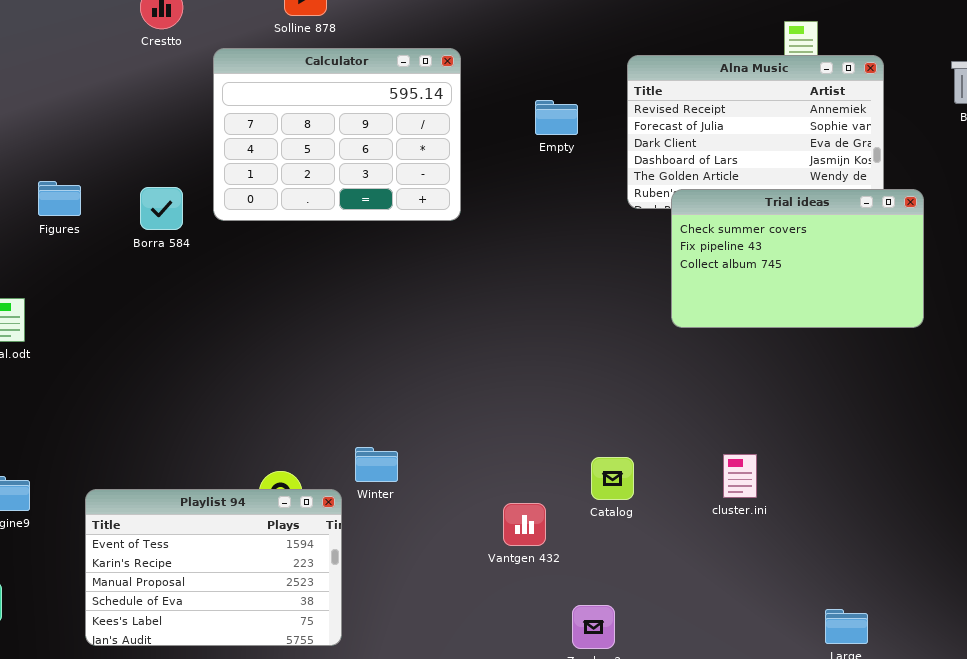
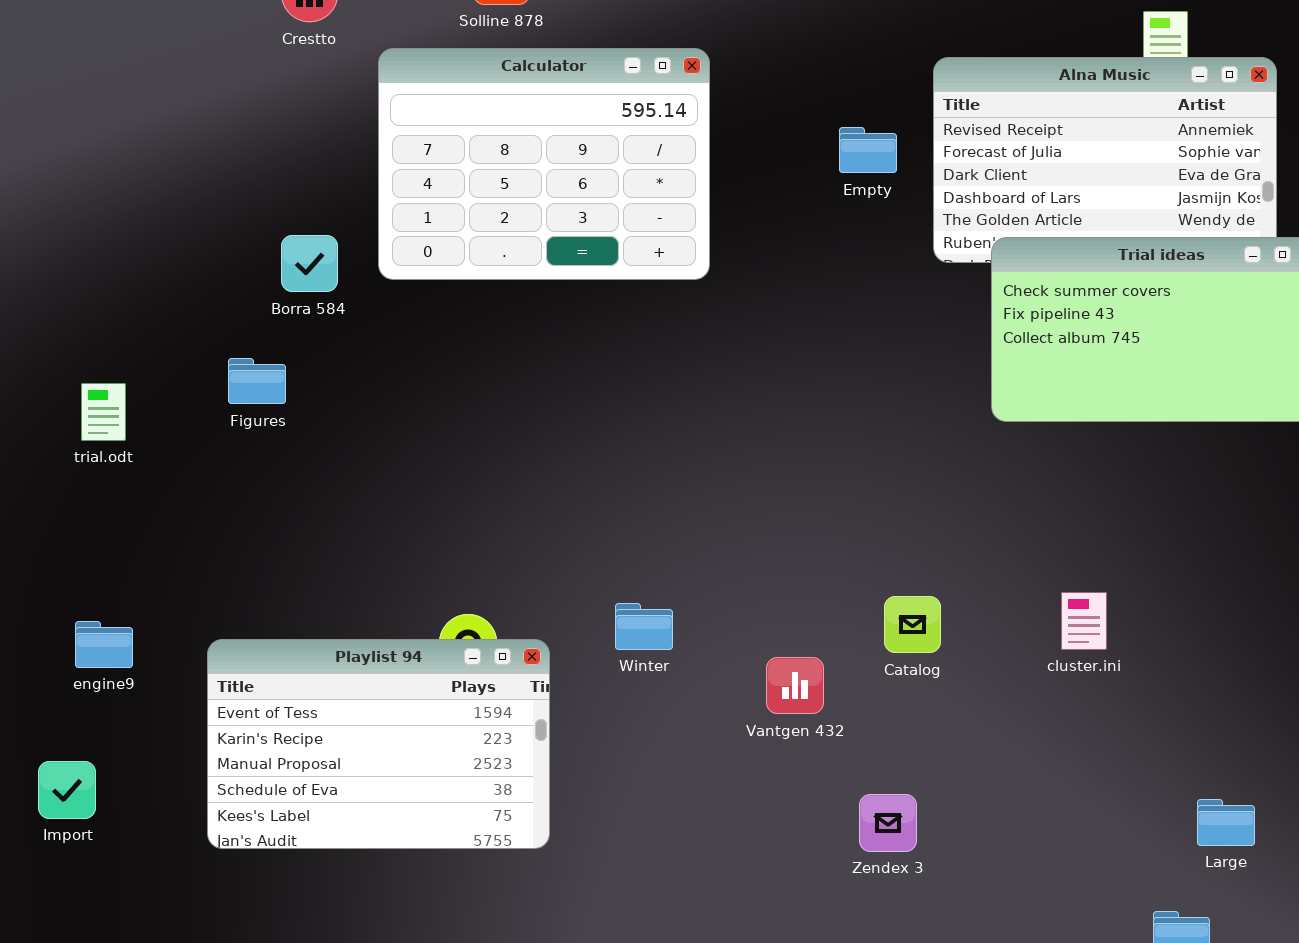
Empty: [535,100,578,135] -> [839,127,897,173], moved
Figures: [38,181,81,216] -> [228,358,286,404], moved
Winter: [355,447,398,482] -> [615,603,673,650], moved

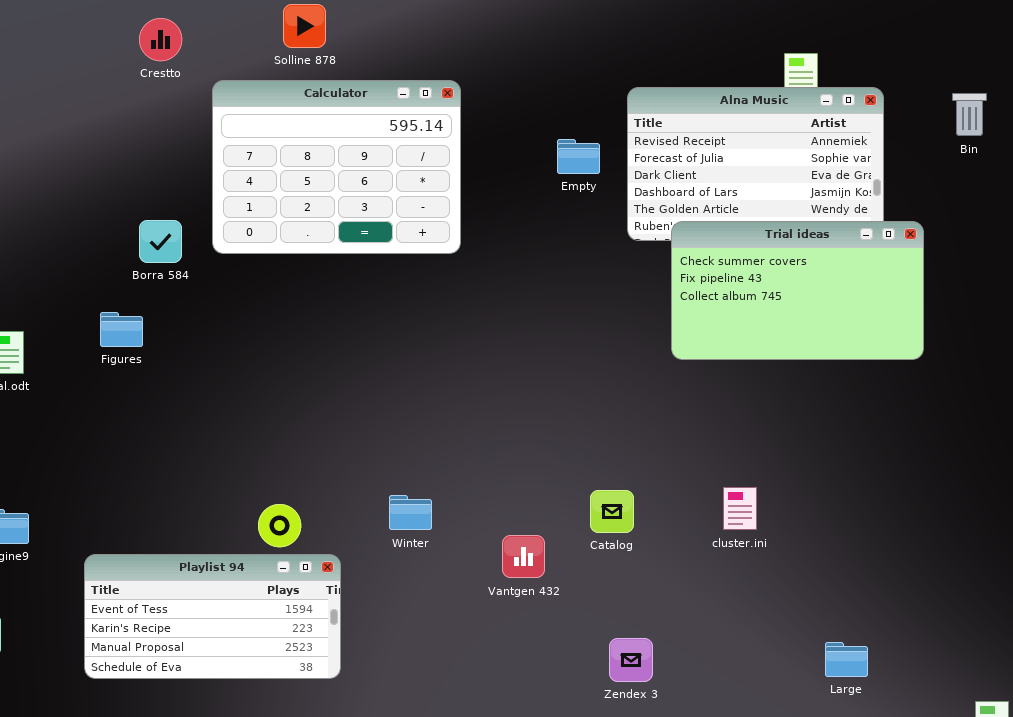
Playlist 94: [207,639,550,849] -> [84,554,341,679], resized
Zendex 3: [859,794,917,852] -> [609,638,653,682], moved

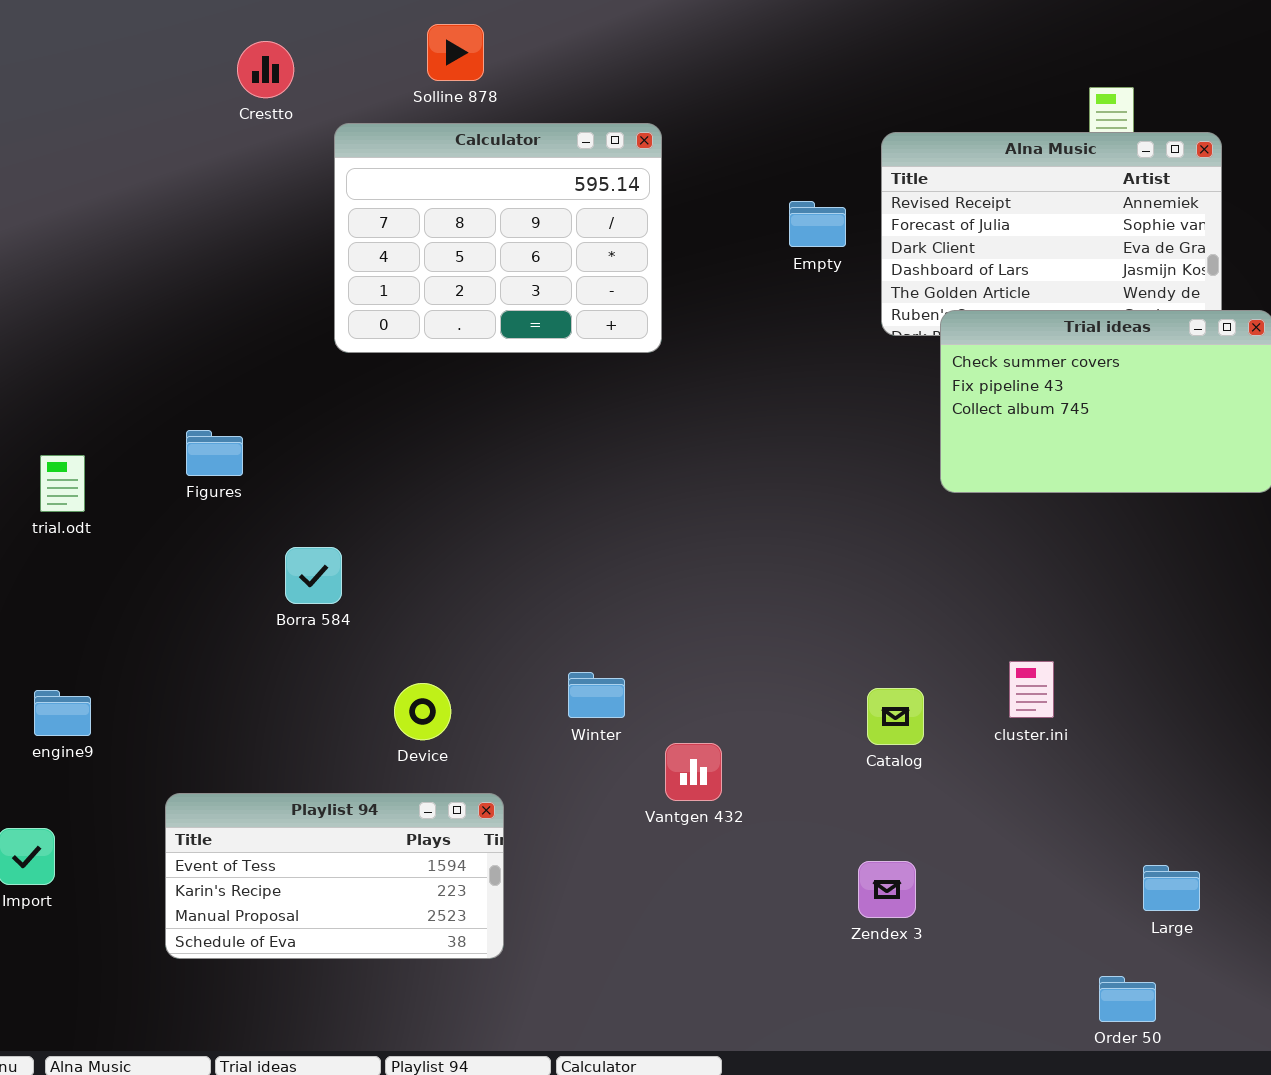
Borra 584: [139,220,182,263] -> [285,547,342,604], moved
Catalog: [590,490,634,533] -> [867,688,924,745], moved
Vantgen 432: [502,535,545,578] -> [665,743,722,801], moved
Playlist 94: [84,554,341,679] -> [165,793,504,959], moved

